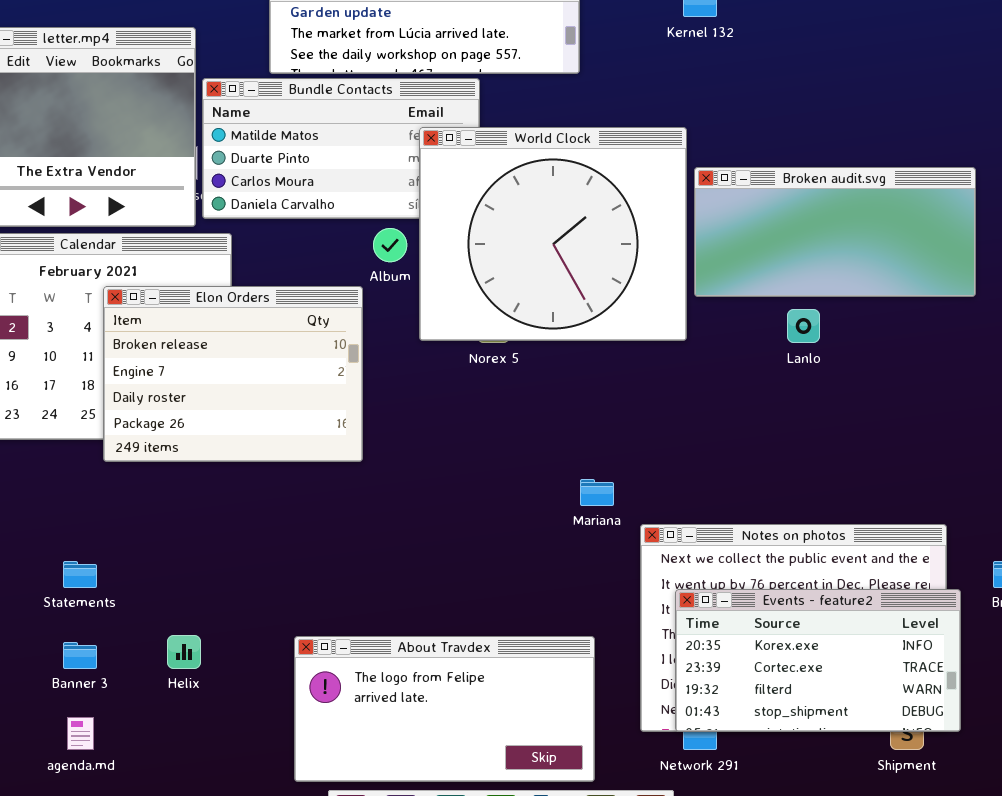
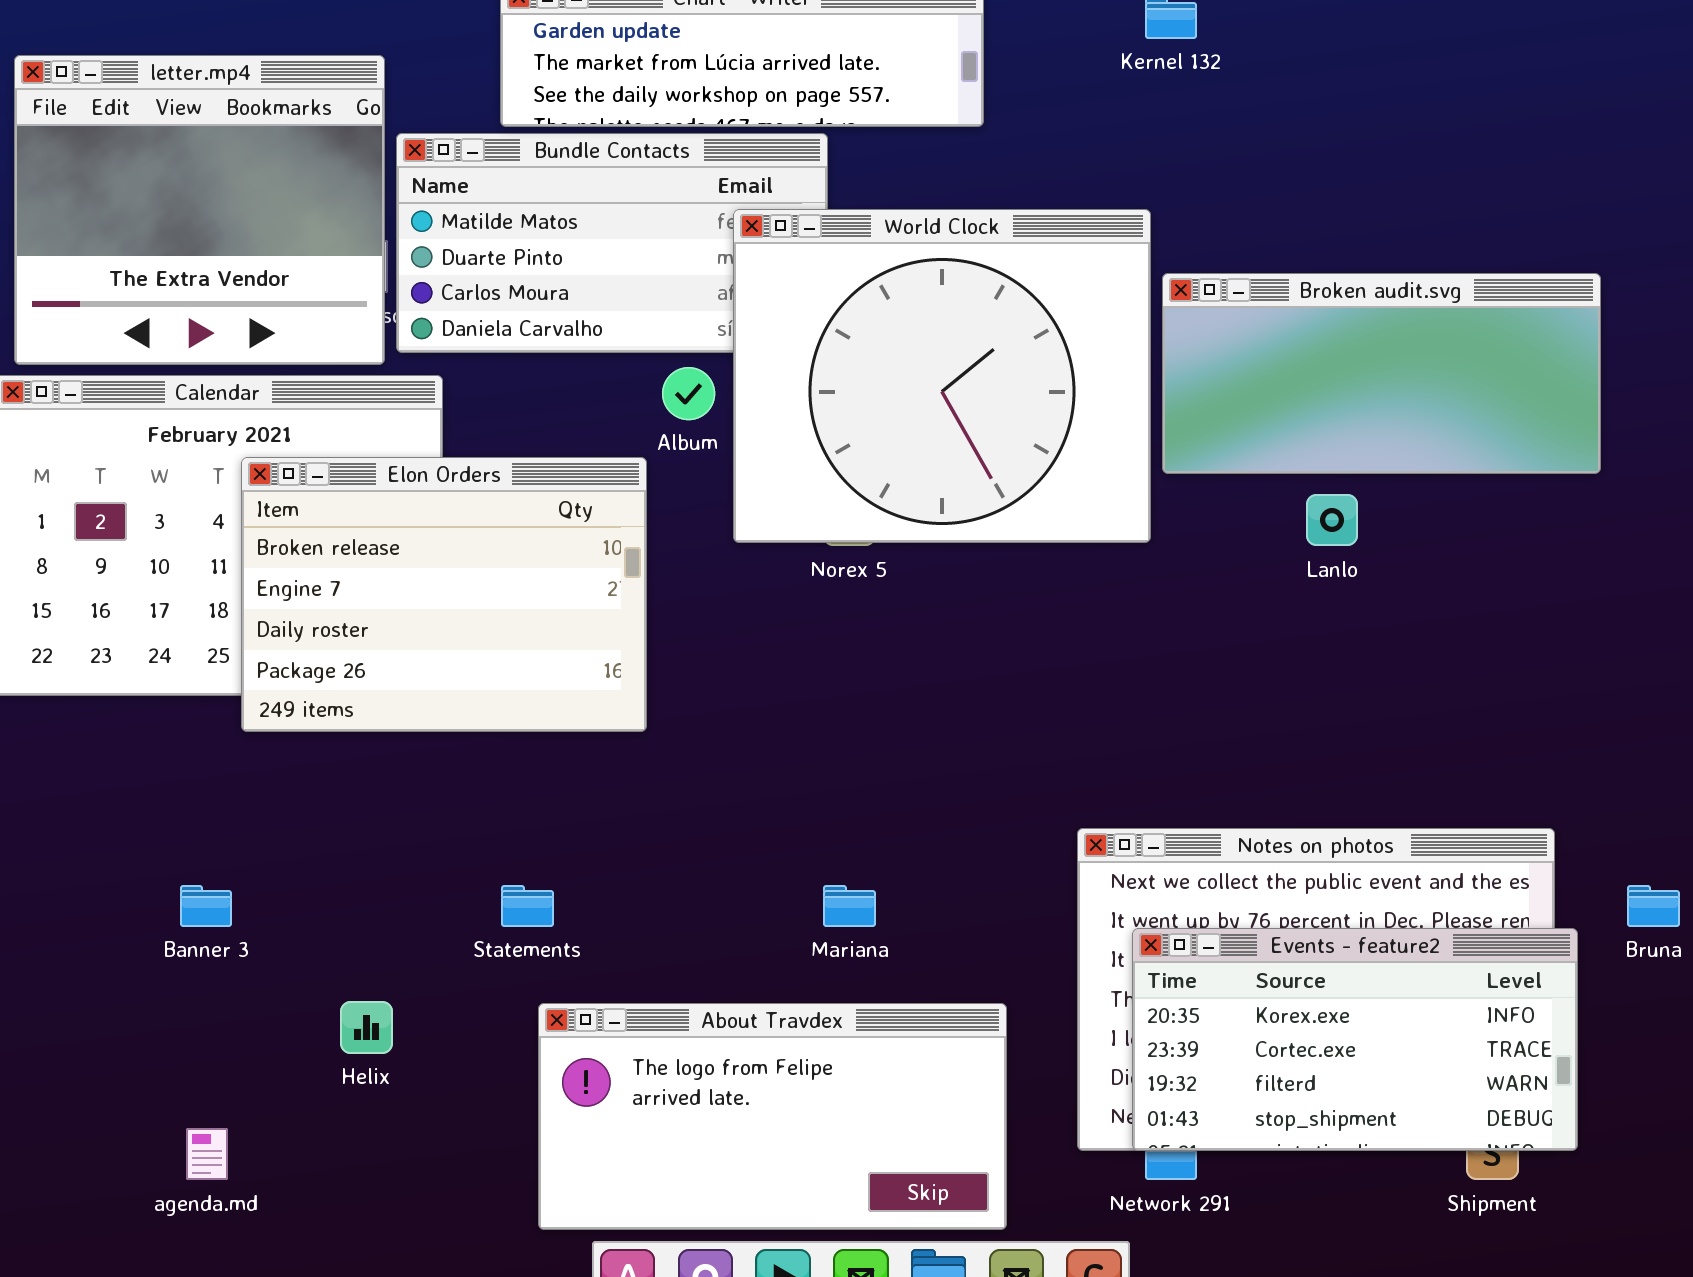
Mariana: [580,479,614,506] -> [823,885,876,927], moved
Statements: [63,561,97,588] -> [501,885,554,927], moved
Banner 3: [63,642,97,669] -> [180,885,232,927], moved

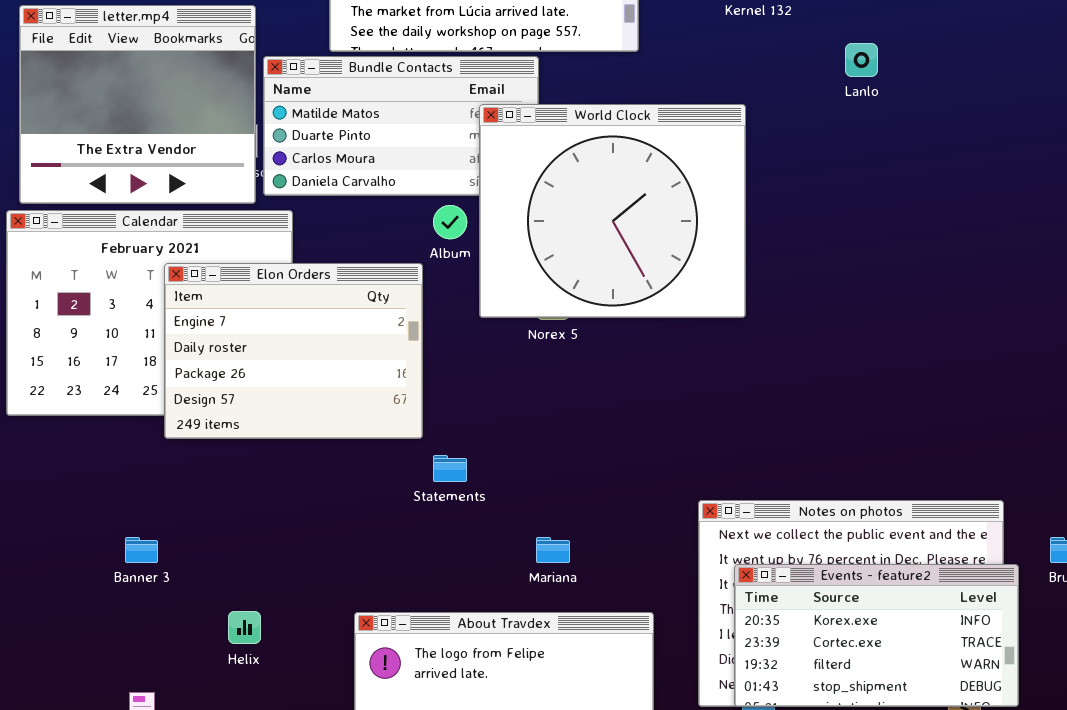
Broken audit.svg: [1162,273,1601,474] -> none, closed
Elon Orders: [241,457,647,732] -> [164,263,423,439], scrolled down 1 row
Lanlo: [1306,494,1358,546] -> [845,43,878,77], moved
Statements: [501,885,554,927] -> [433,455,467,482], moved

